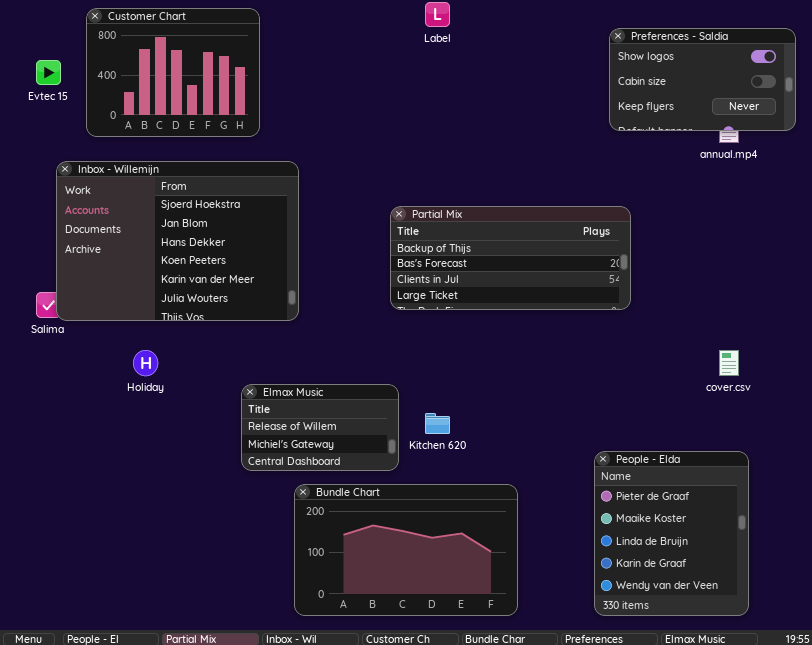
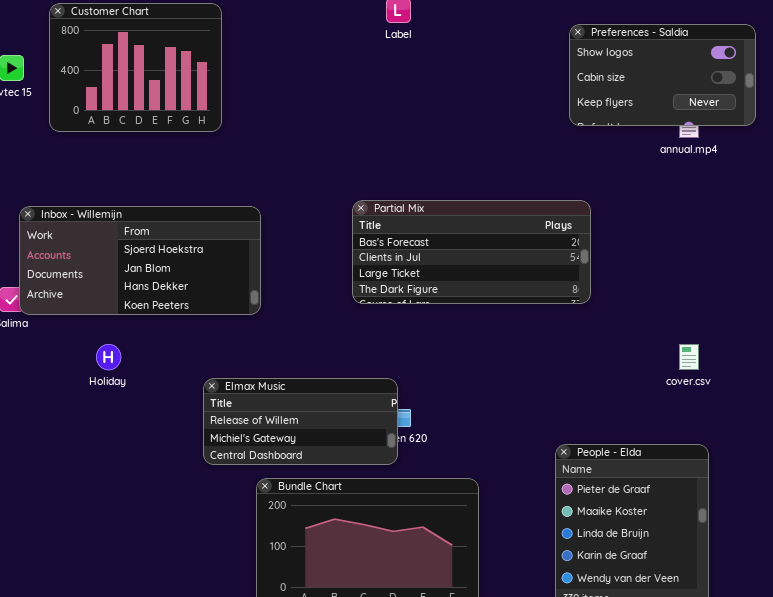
Inbox - Willemijn: [56,161,299,321] -> [19,206,261,315], resized
Partial Mix: [390,206,631,310] -> [352,200,591,304], scrolled down 1 row
Elmax Music: [241,384,399,471] -> [203,378,398,465], resized

